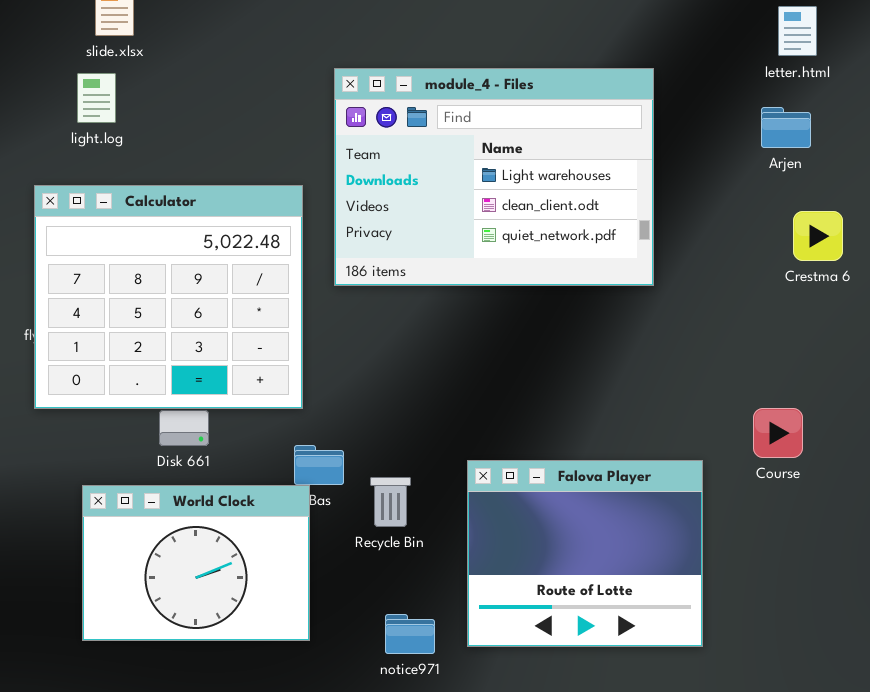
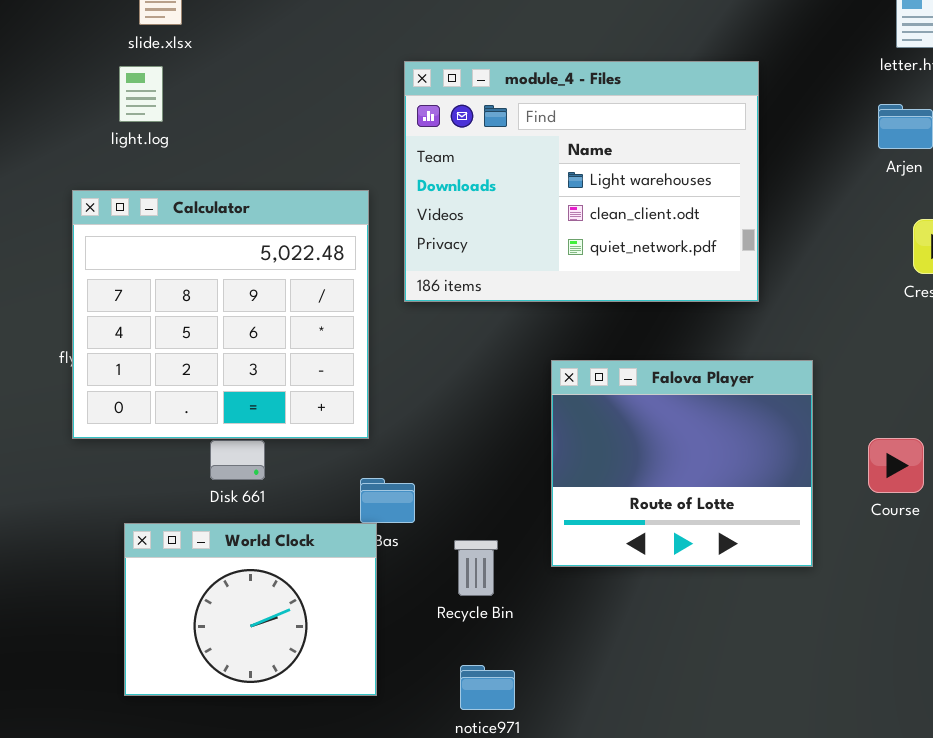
Falova Player: [467,460,703,647] -> [551,360,813,567], moved
Recycle Bin: [370,477,411,527] -> [454,540,498,596], moved

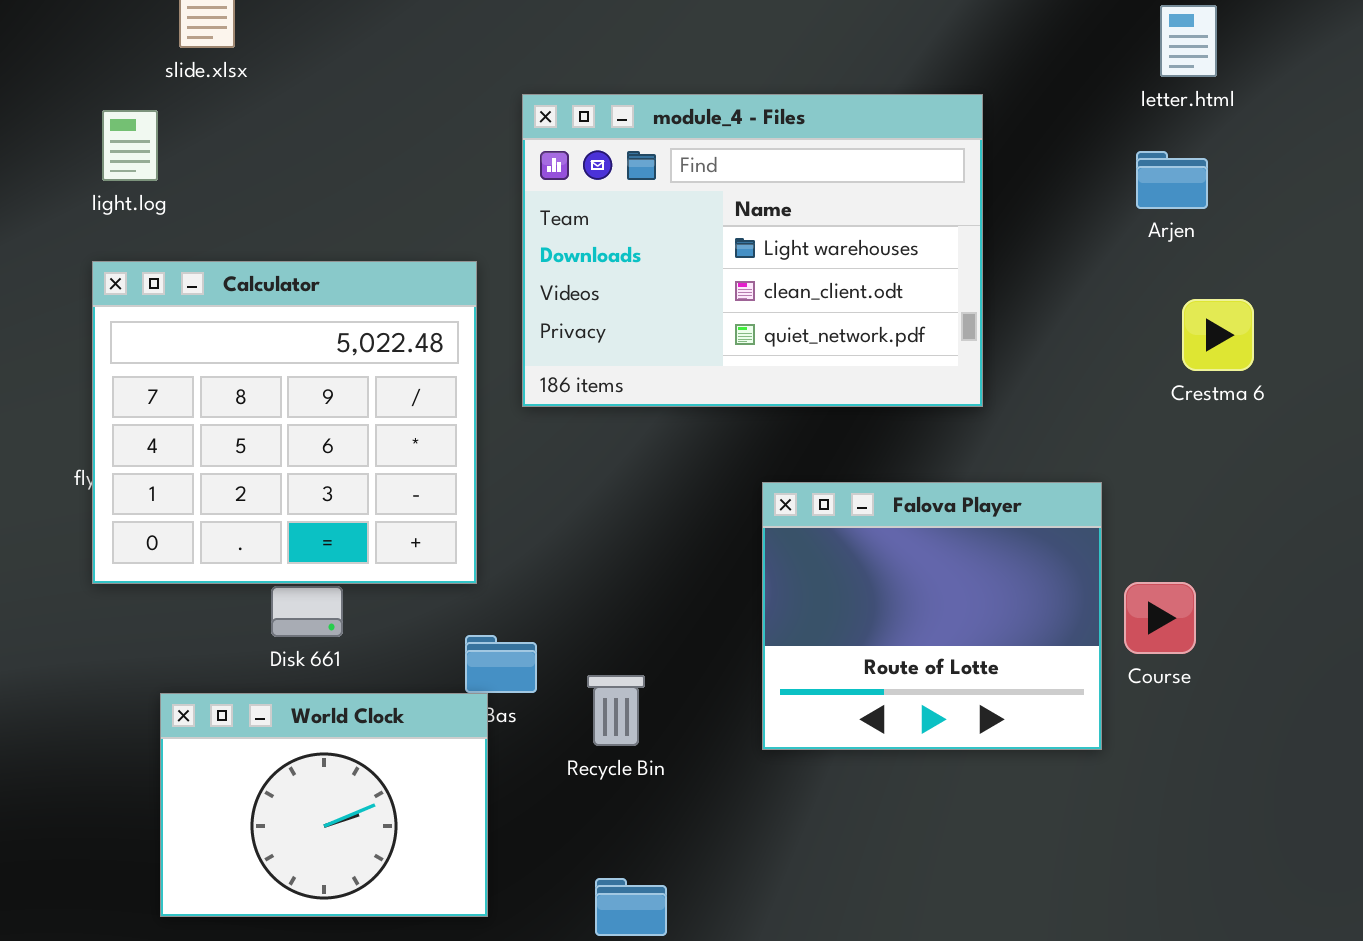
light.log: [119,66,163,122] -> [102,110,158,181], moved
Falova Player: [551,360,813,567] -> [762,482,1102,750], moved
Recycle Bin: [454,540,498,596] -> [587,675,645,746], moved

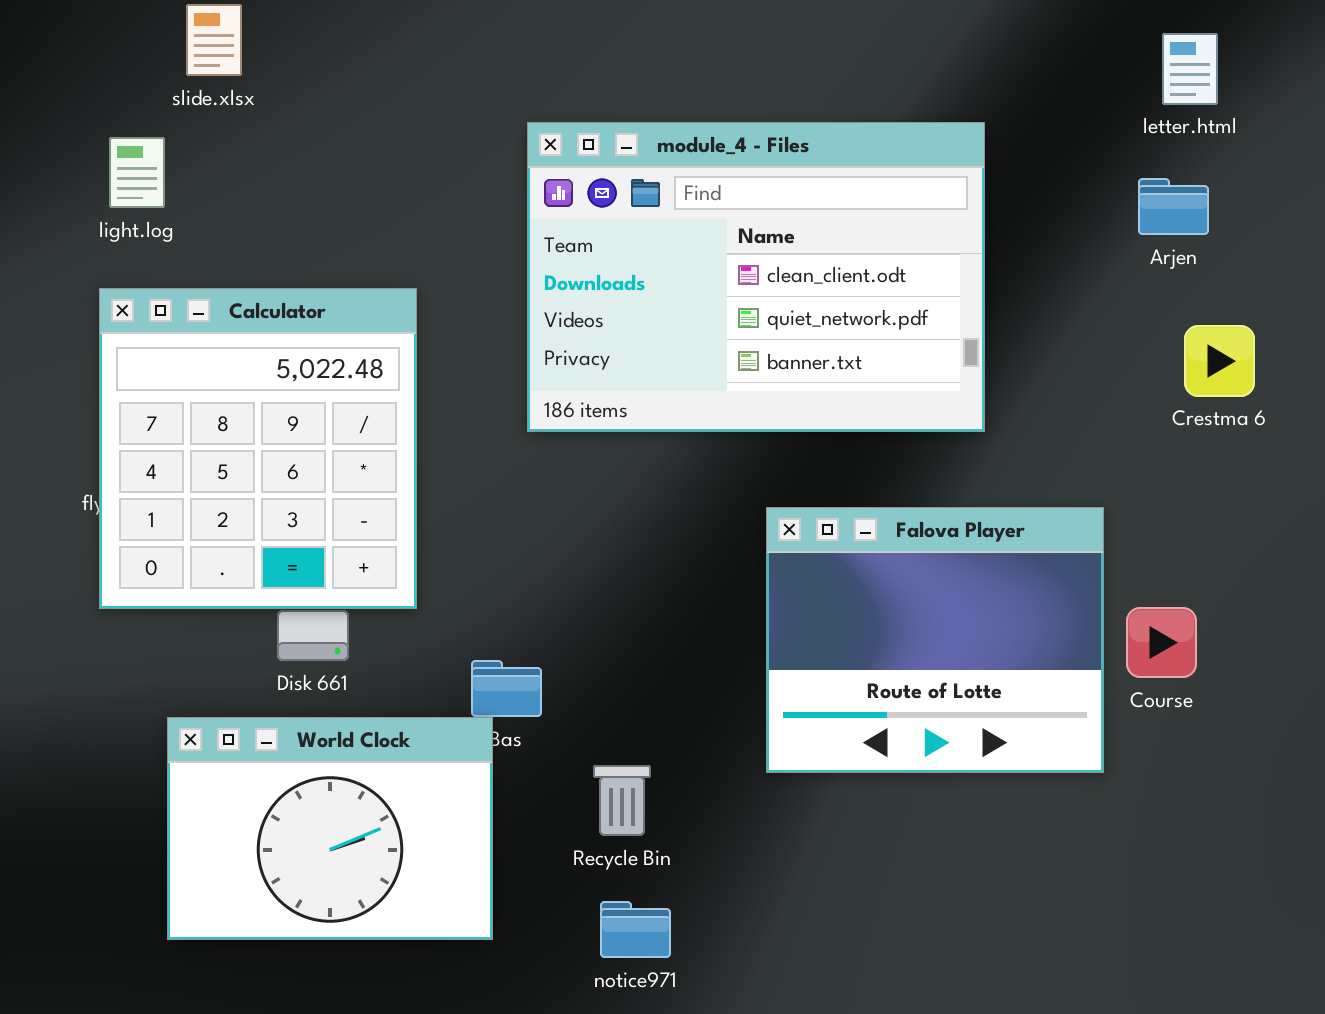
module_4 - Files: [522,94,983,407] -> [527,122,985,432], scrolled down 1 row
Calculator: [92,261,477,584] -> [99,288,417,609], resized
Recycle Bin: [587,675,645,746] -> [593,765,651,836], moved

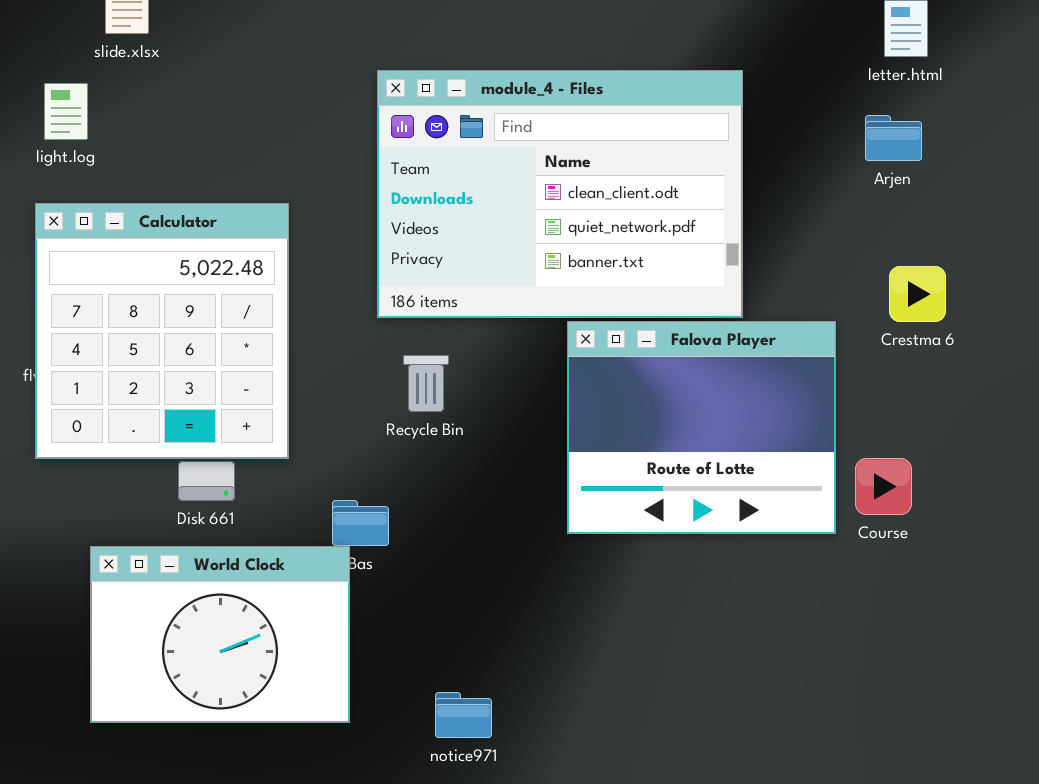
Crestma 6: [1184,325,1255,397] -> [889,266,946,322], moved
Falova Player: [766,507,1104,773] -> [567,321,836,534], moved
Recycle Bin: [593,765,651,836] -> [403,355,449,412], moved

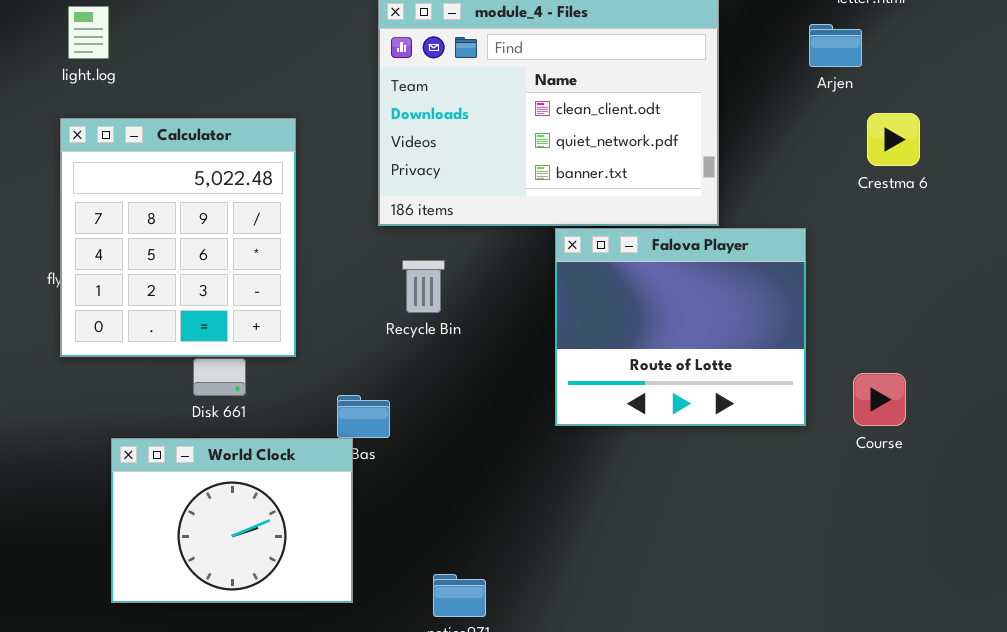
Arjen: [865,115,922,161] -> [809,24,862,67], moved
Crestma 6: [889,266,946,322] -> [867,113,920,166], moved
Course: [855,458,912,515] -> [853,373,906,426], moved

